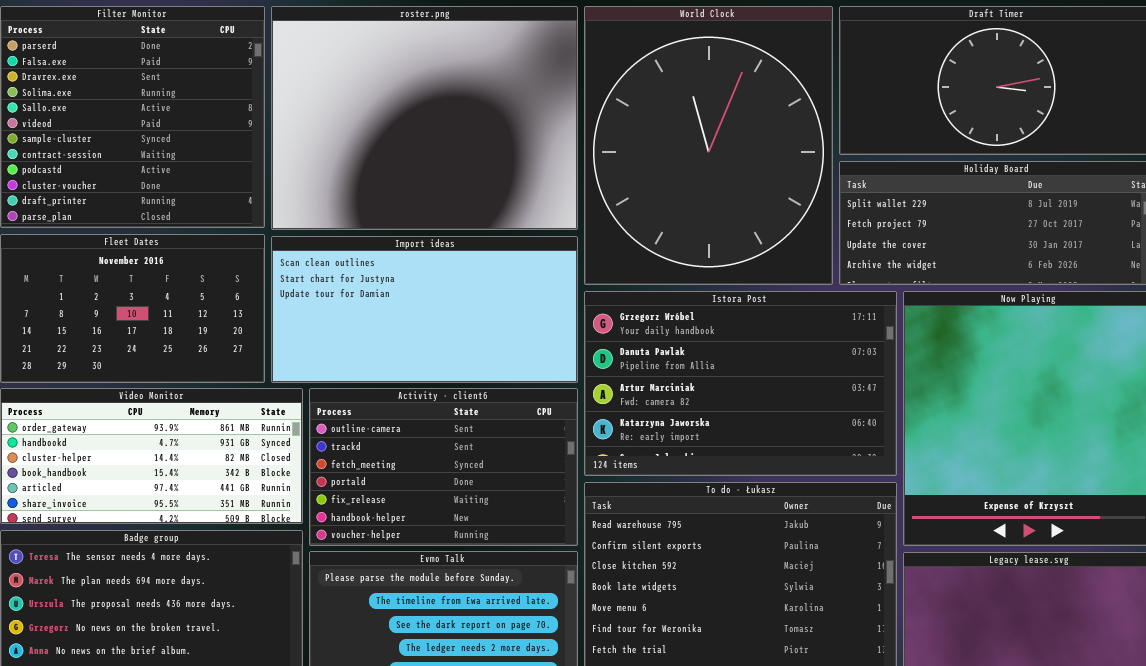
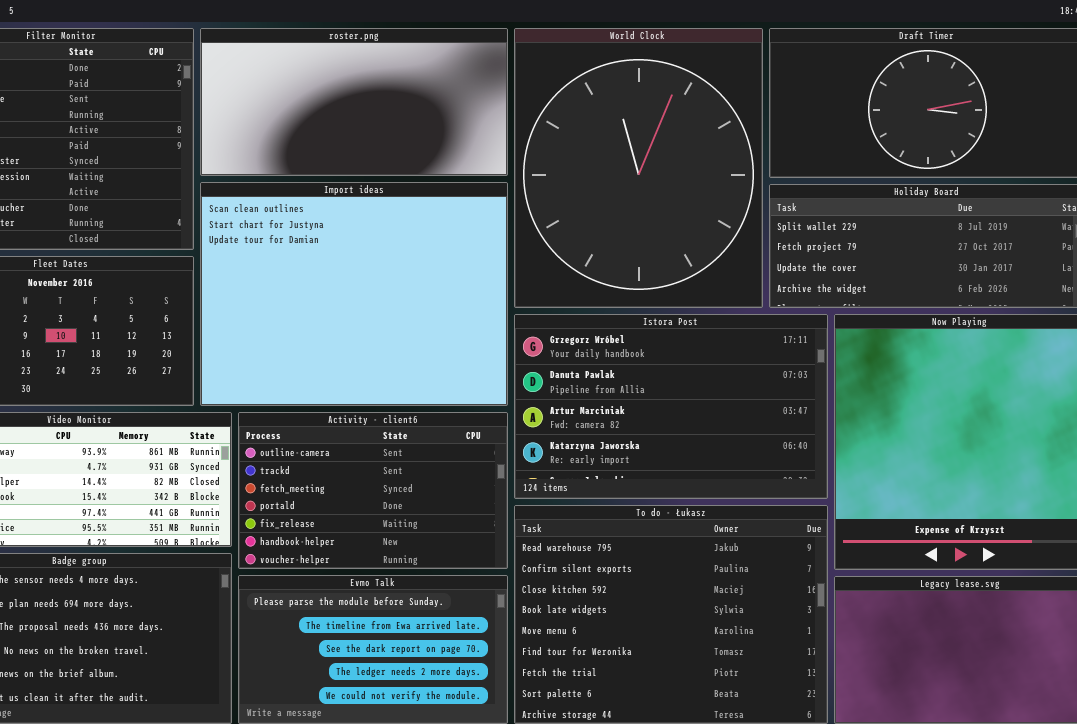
roster.png: [271,6,578,230] -> [200,28,508,176], resized
Import ideas: [271,236,578,383] -> [200,182,508,406], resized

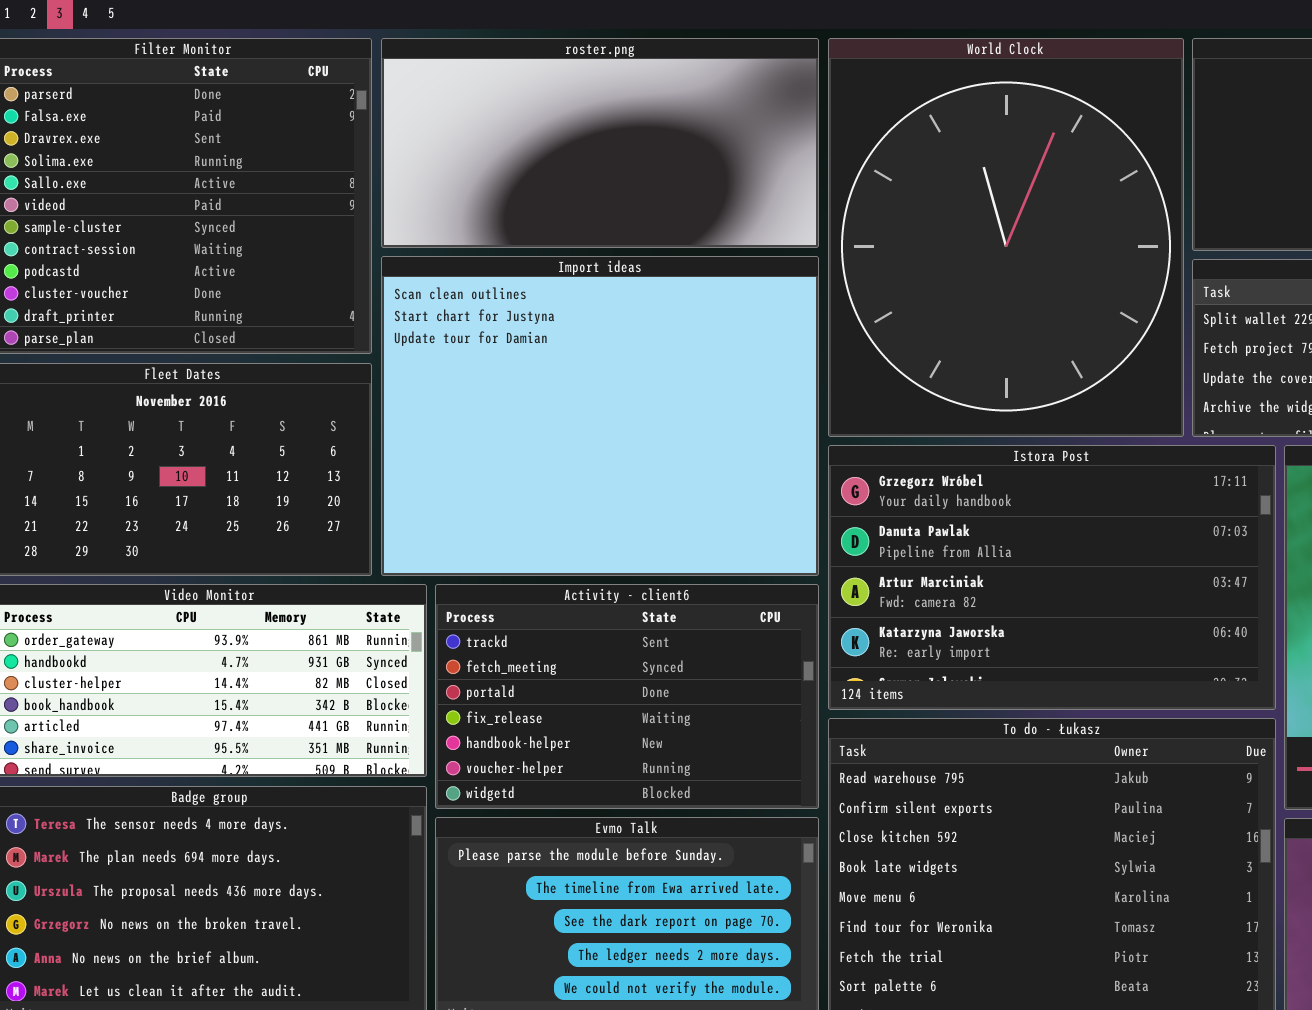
Activity - client6: [238,412,508,569] -> [435,584,819,809], scrolled down 1 row

